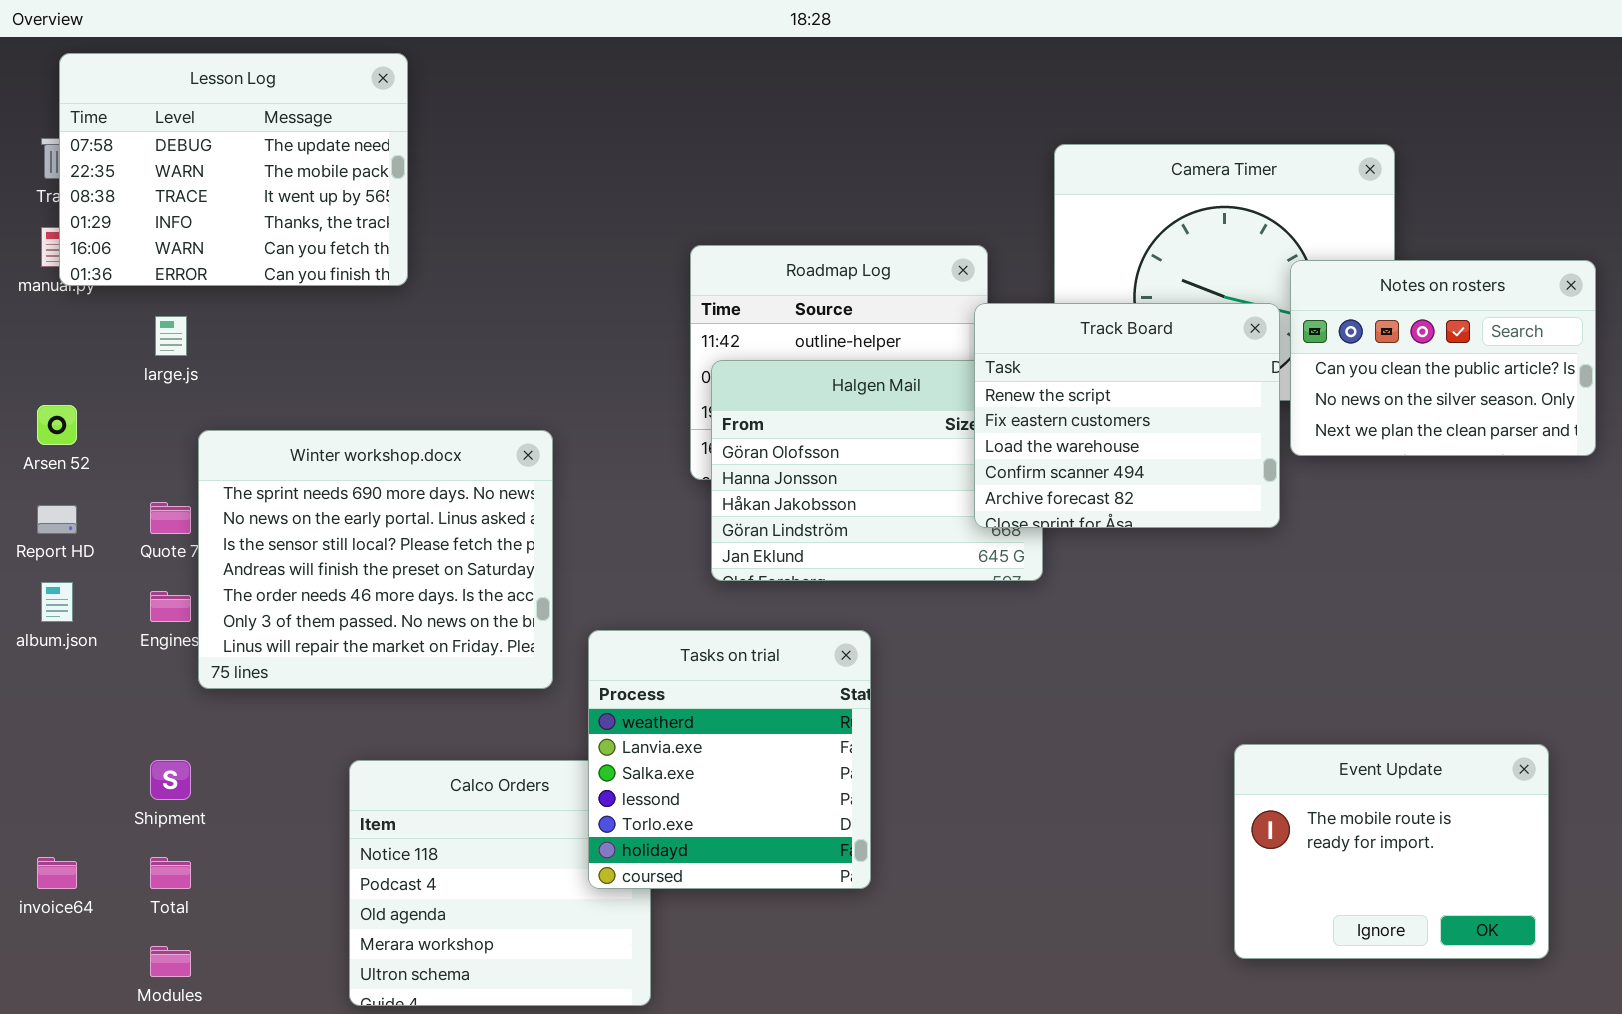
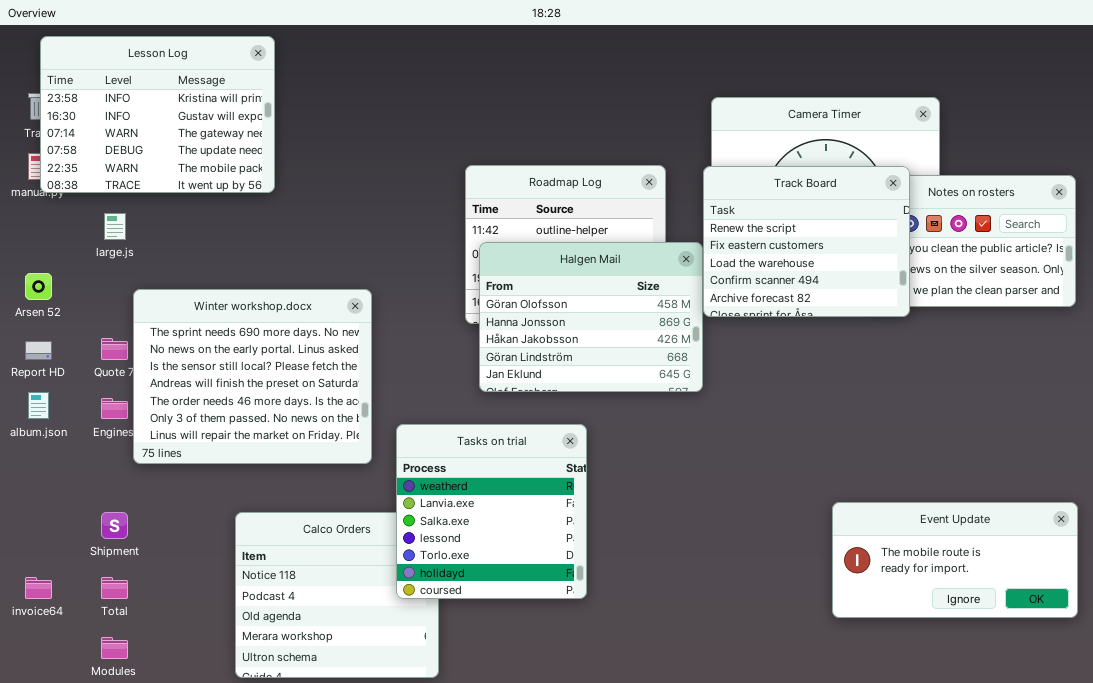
Lesson Log: [59,53,408,286] -> [40,36,275,193], scrolled up 3 rows
Track Board: [974,303,1280,528] -> [703,166,910,317], moved
Event Update: [1234,744,1549,959] -> [832,502,1078,618], resized

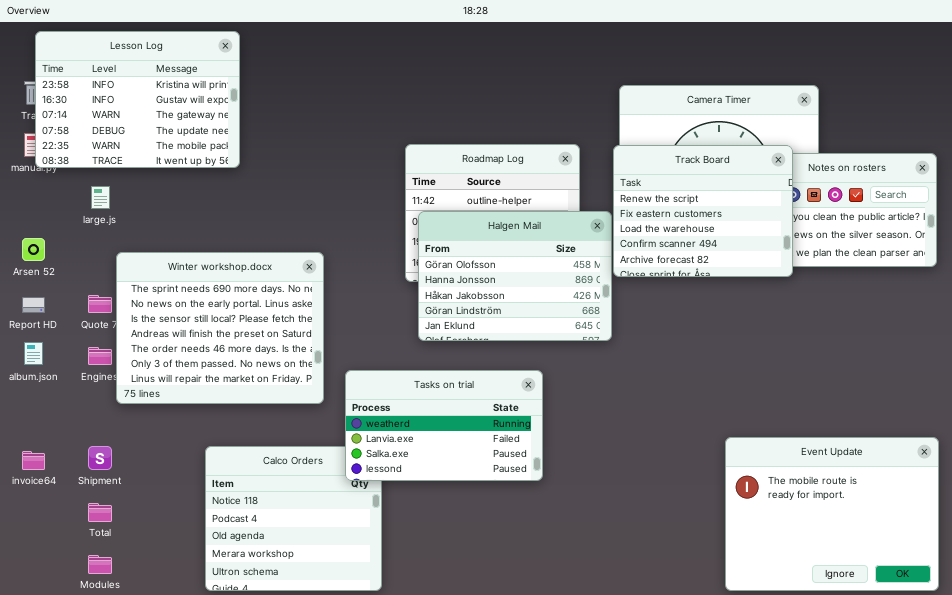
Tasks on trial: [396,424,587,599] -> [345,370,543,481], resized
Event Update: [832,502,1078,618] -> [725,437,939,591], resized
invoice64: [25,577,52,599] -> [22,451,45,470], moved

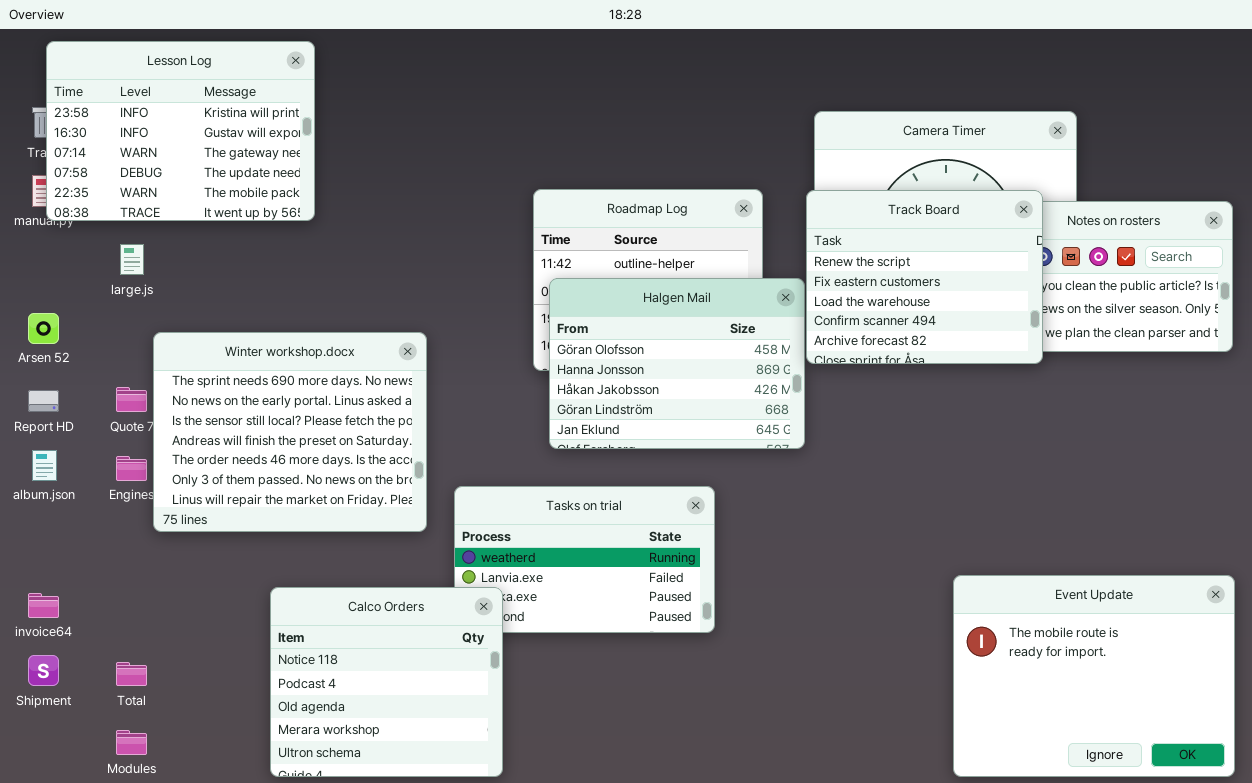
Shipment: [88,446,112,470] -> [28,655,59,686], moved
Calco Orders: [205,446,382,591] -> [270,587,503,777], raised

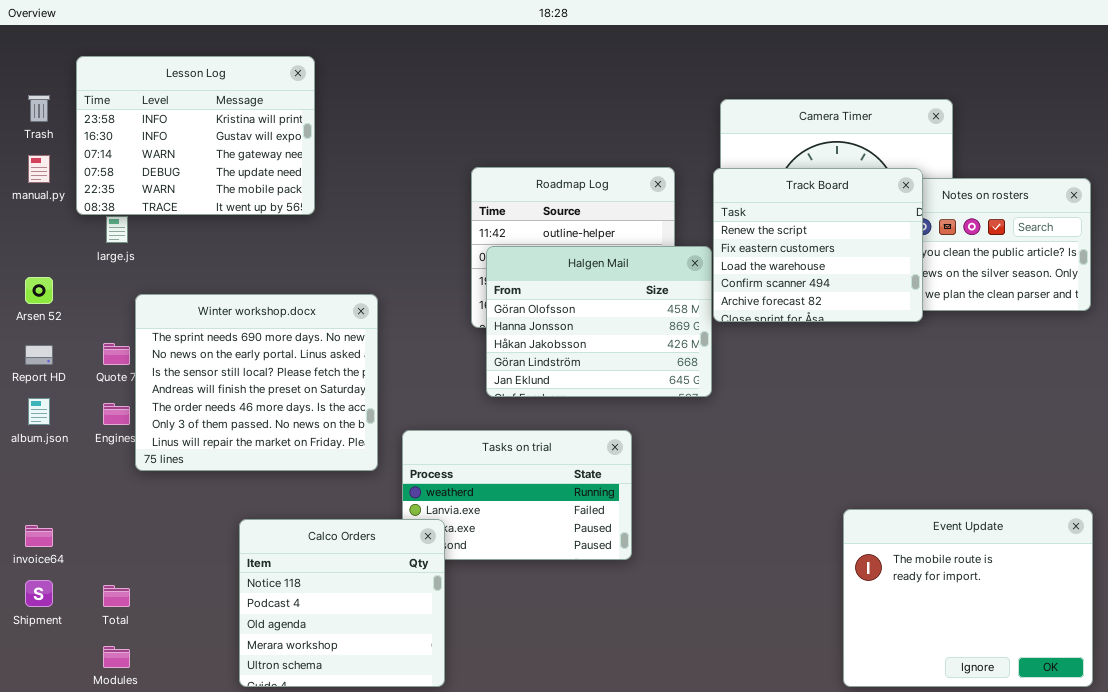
Lesson Log: [46,41,315,221] -> [76,56,315,215], moved

